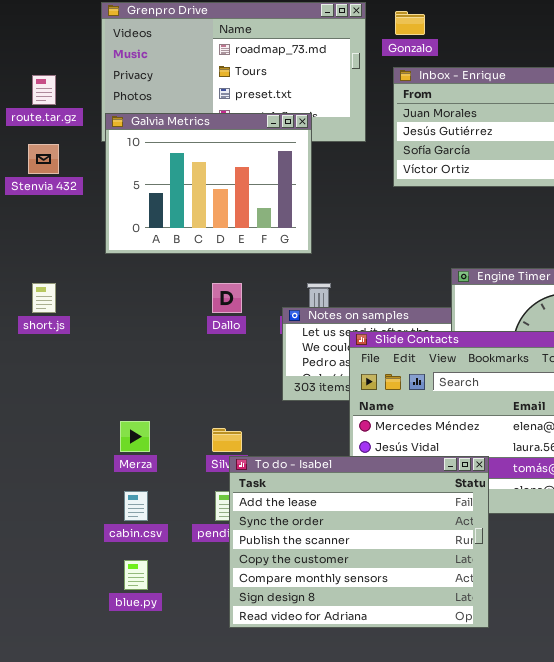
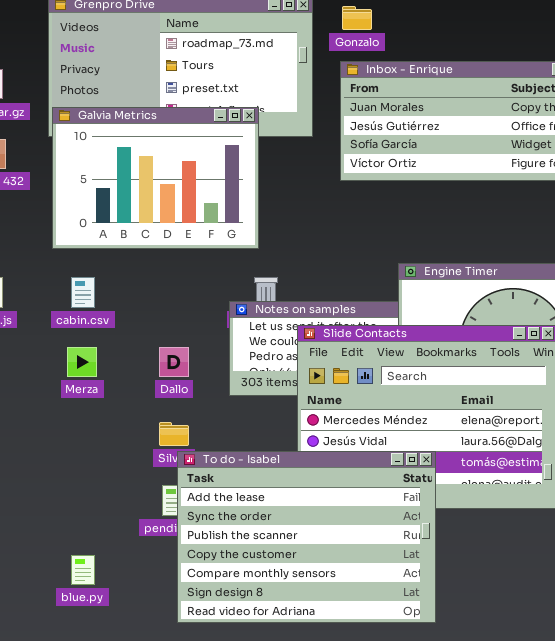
Dallo: [212,283,242,313] -> [159,347,189,377], moved
Merza: [120,421,150,452] -> [67,347,97,377], moved
cabin.csv: [124,491,148,521] -> [71,277,95,308], moved

